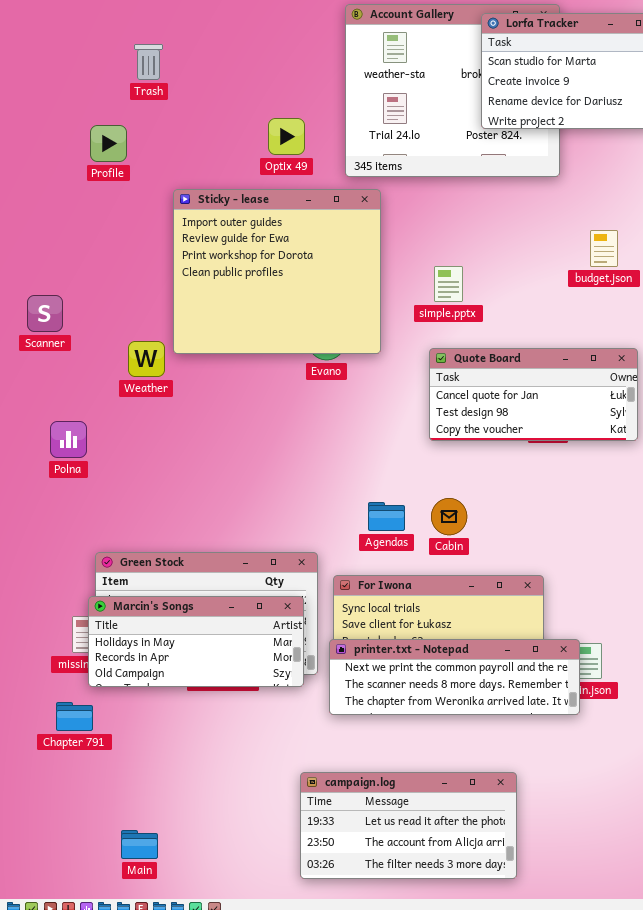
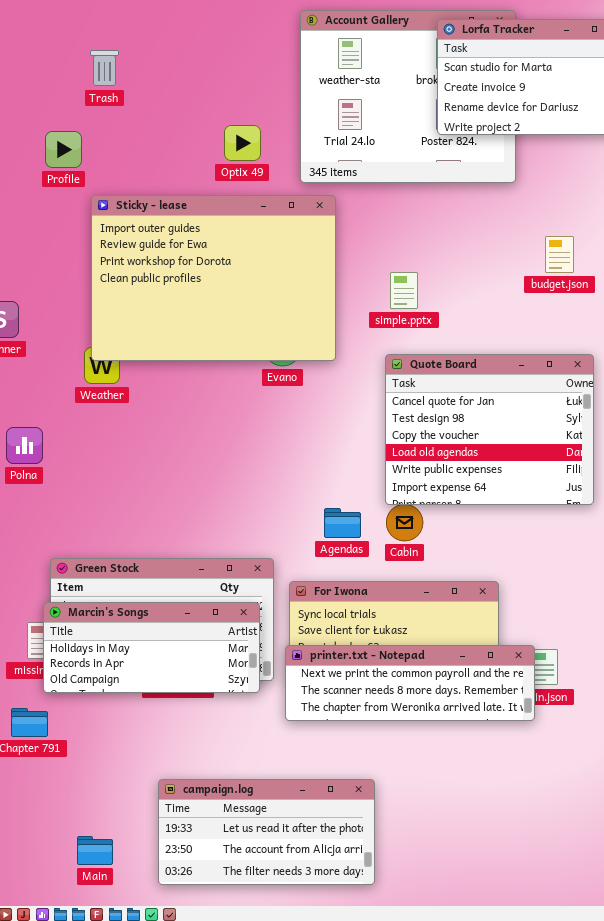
Sticky - lease: [173,189,381,354] -> [91,195,336,361], resized
Quote Board: [429,348,638,441] -> [385,354,594,505], resized
campaign.log: [300,772,517,879] -> [158,779,375,885], moved

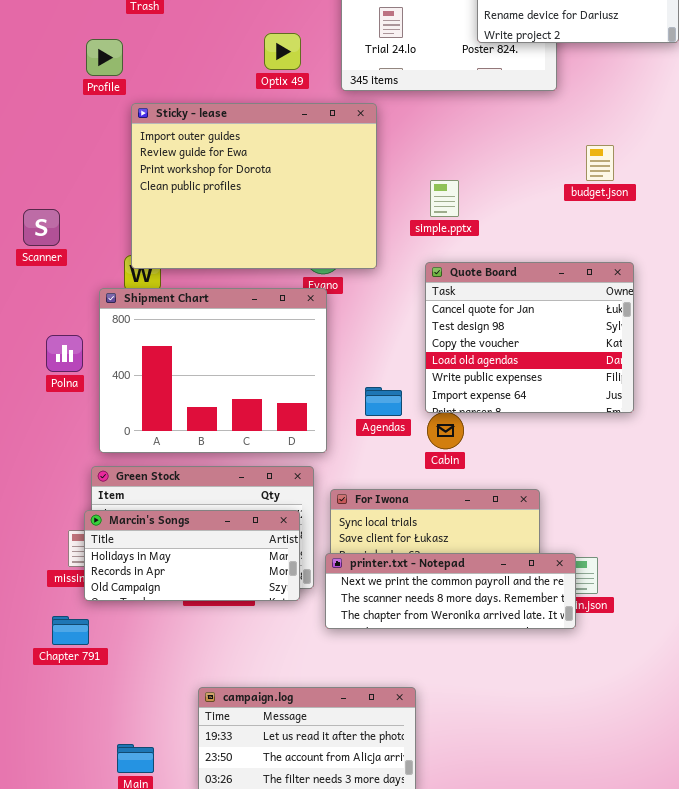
Shipment Chart: none -> [99,288,327,453], opened
Agendas: [324,508,361,538] -> [365,387,402,416], moved

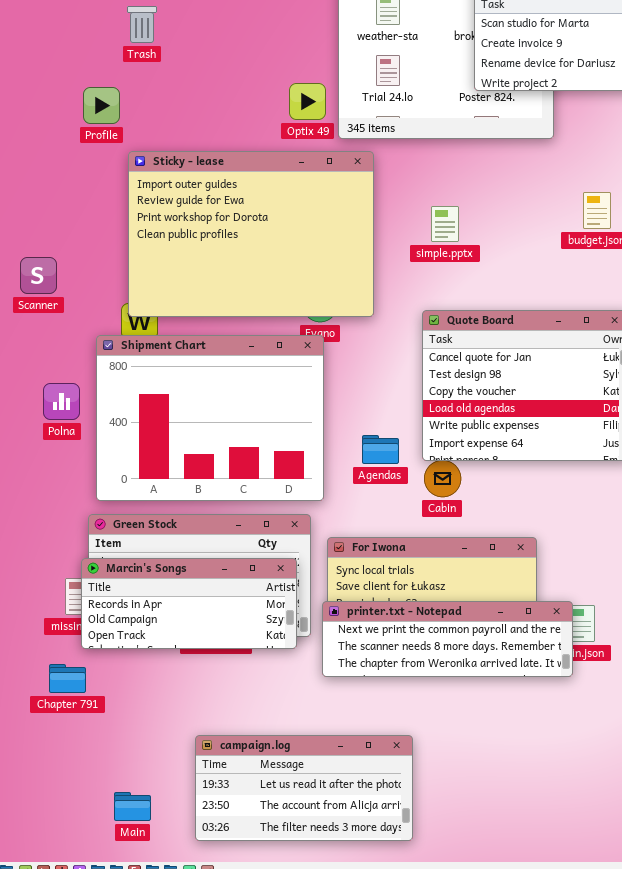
Optix 49: [264,33,301,70] -> [289,83,326,120], moved
simple.pptx: [430,180,459,217] -> [431,206,459,242], moved
Marcin's Songs: [84,510,300,601] -> [81,558,297,649], scrolled down 1 row

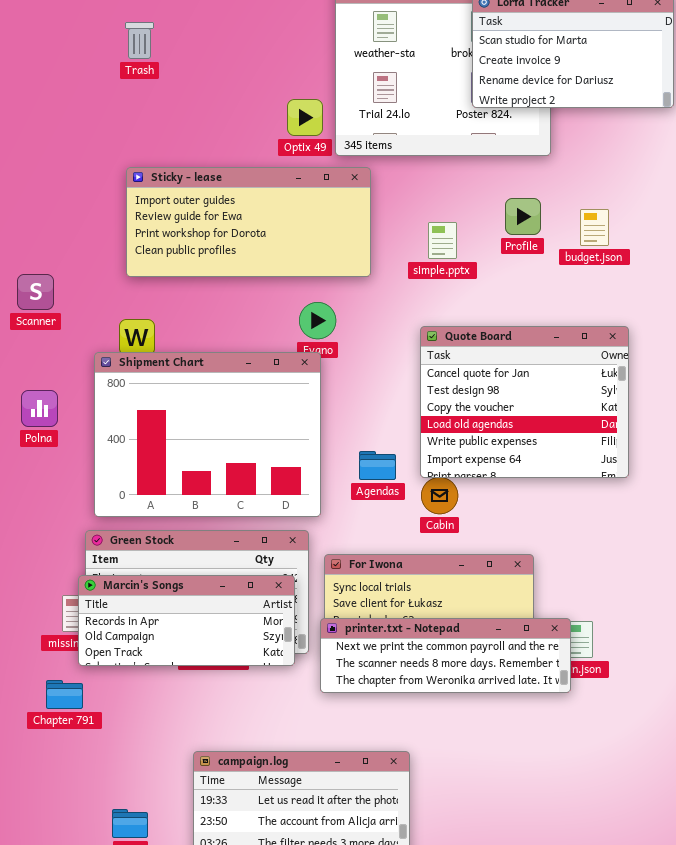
Profile: [83,87,120,124] -> [505,198,541,235], moved
Sticky - lease: [128,151,374,317] -> [126,167,371,277], resized
Polna: [43,383,80,420] -> [21,390,58,427], moved

